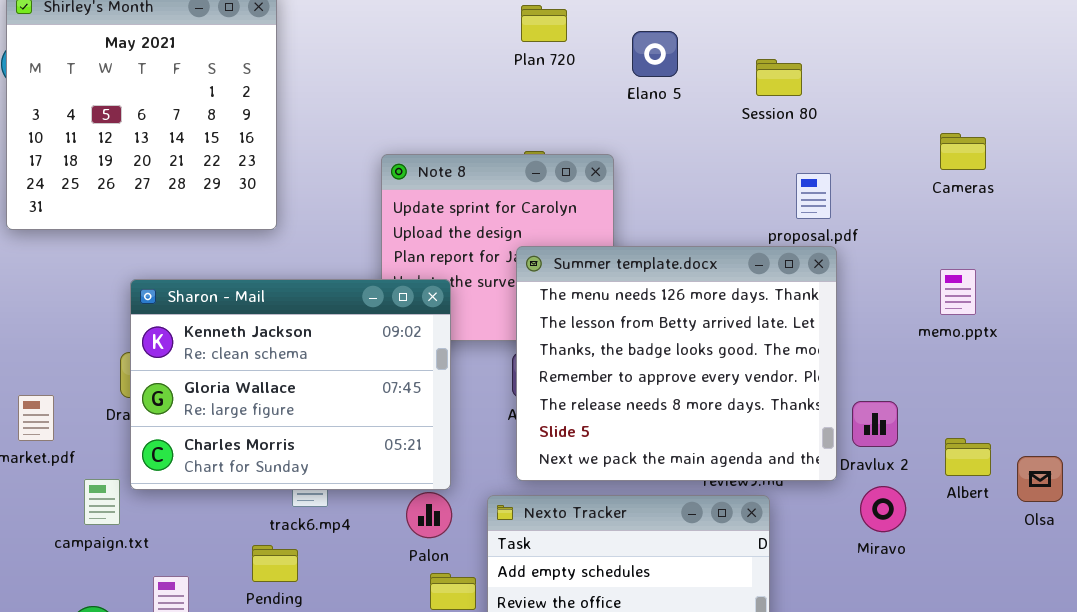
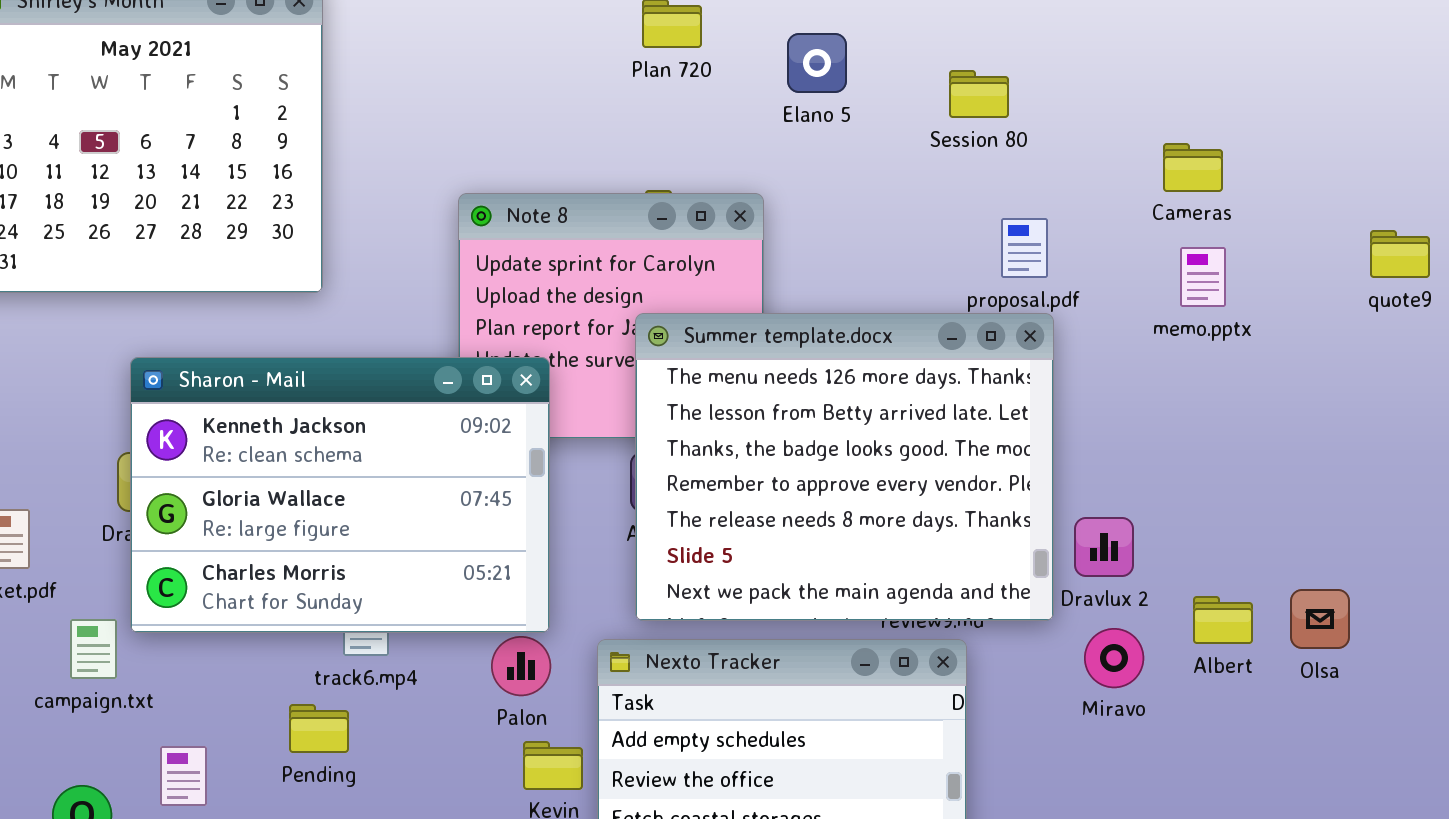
Cameras: [940,133,986,170] -> [1163,143,1223,192], moved
memo.pptx: [940,269,976,315] -> [1180,247,1226,307], moved
Albert: [945,438,991,476] -> [1193,596,1253,644], moved

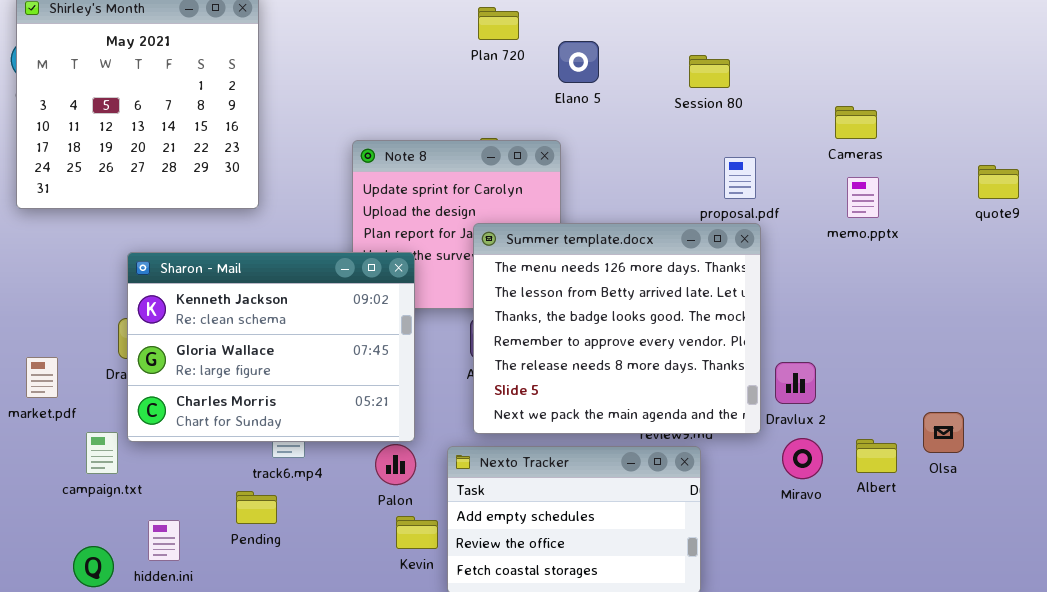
Elano 5: [787,33,847,93] -> [558,41,599,83], moved
Albert: [1193,596,1253,644] -> [856,439,897,473], moved

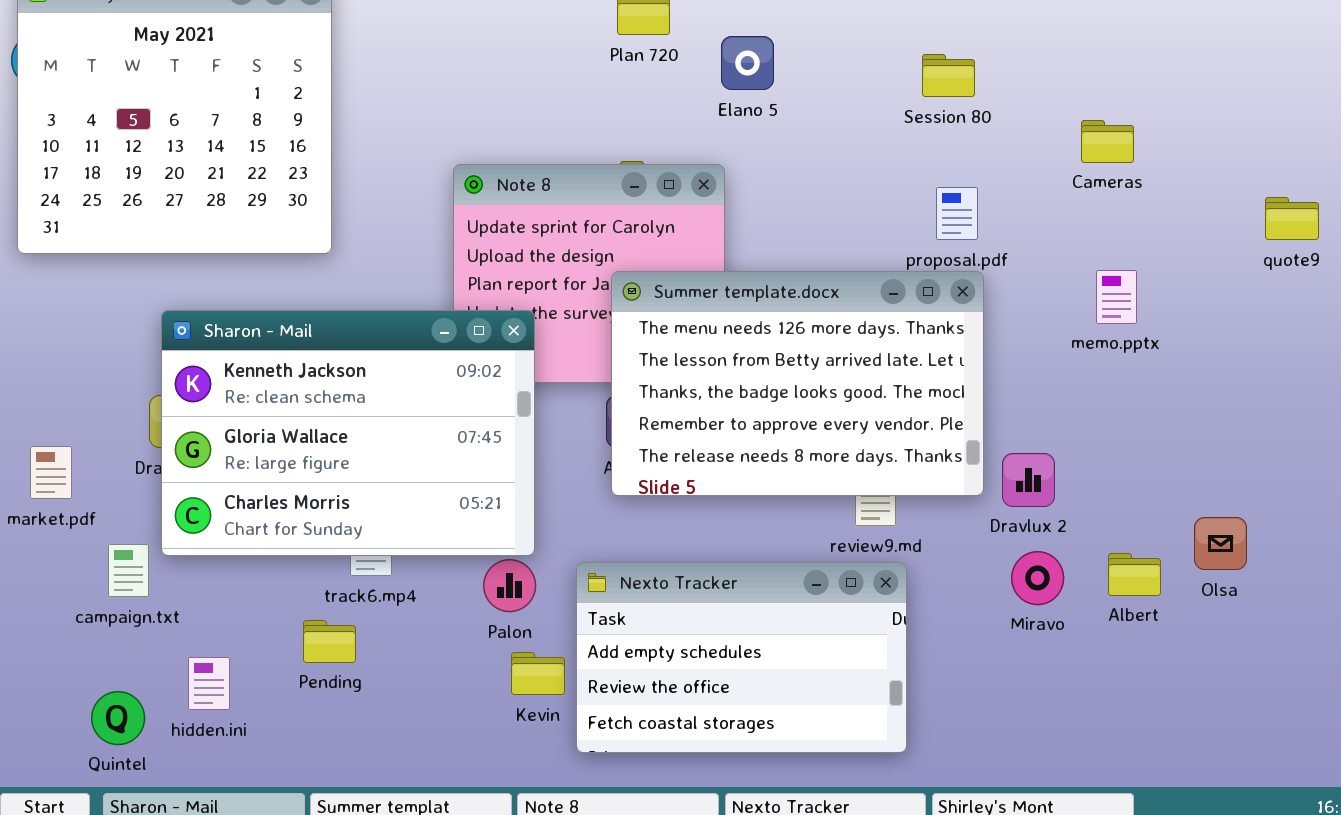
Session 80: [689,55,730,88] -> [922,54,975,97], moved
memo.pptx: [847,177,879,218] -> [1096,270,1137,324], moved
Summer template.docx: [473,223,761,434] -> [611,271,984,496], resized

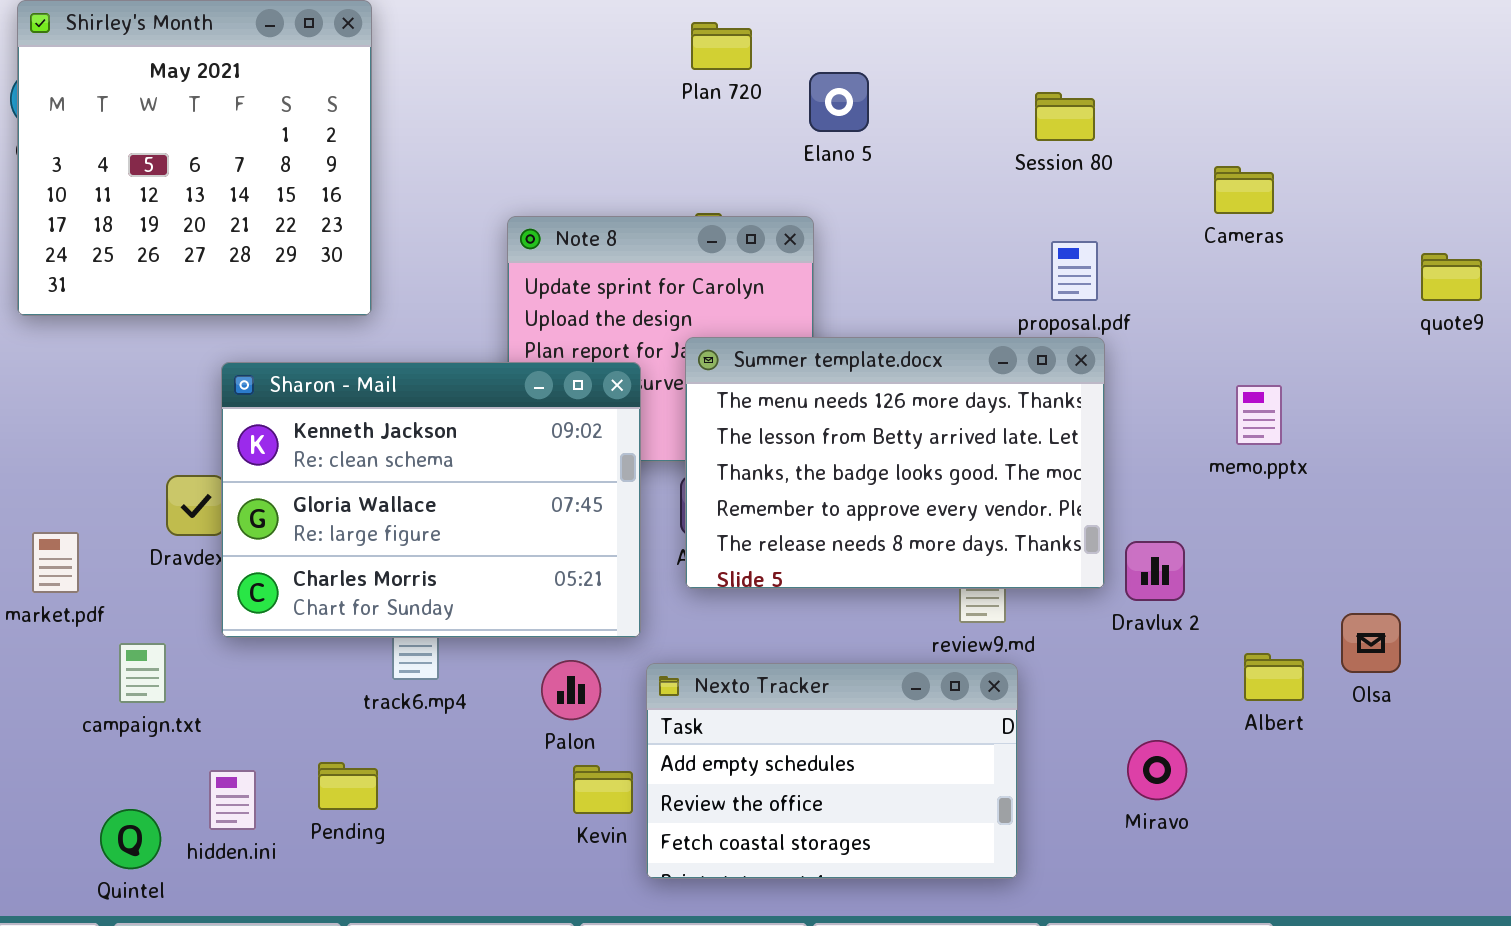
memo.pptx: [1096,270,1137,324] -> [1236,385,1282,445], moved
Sharon - Mail: [161,310,535,556] -> [221,362,641,638], moved
Miravo: [1011,551,1064,605] -> [1127,740,1187,800], moved
Pending: [303,620,356,663] -> [318,762,378,810], moved

